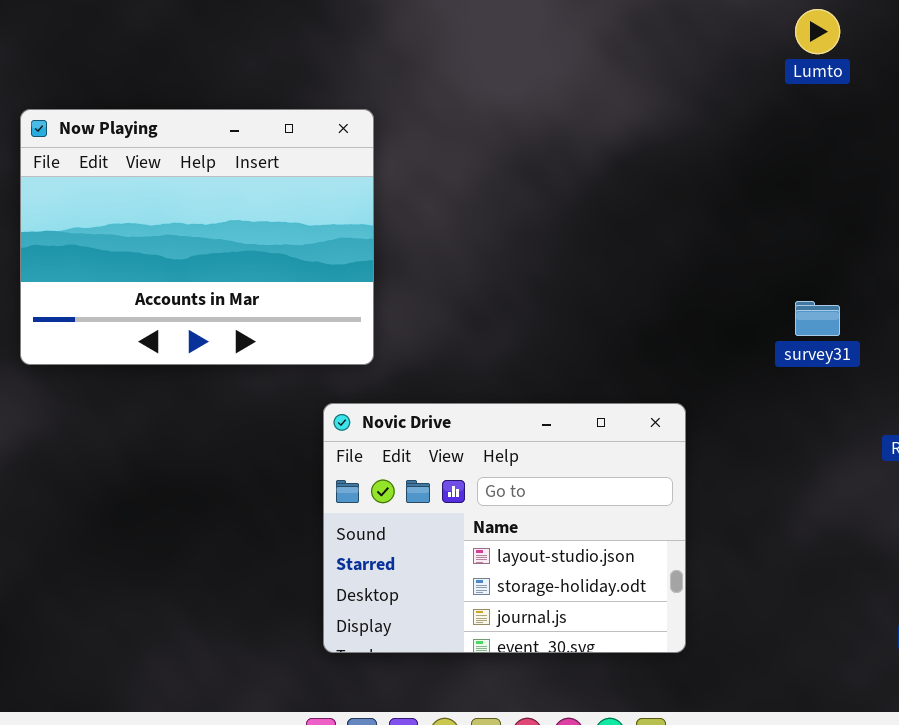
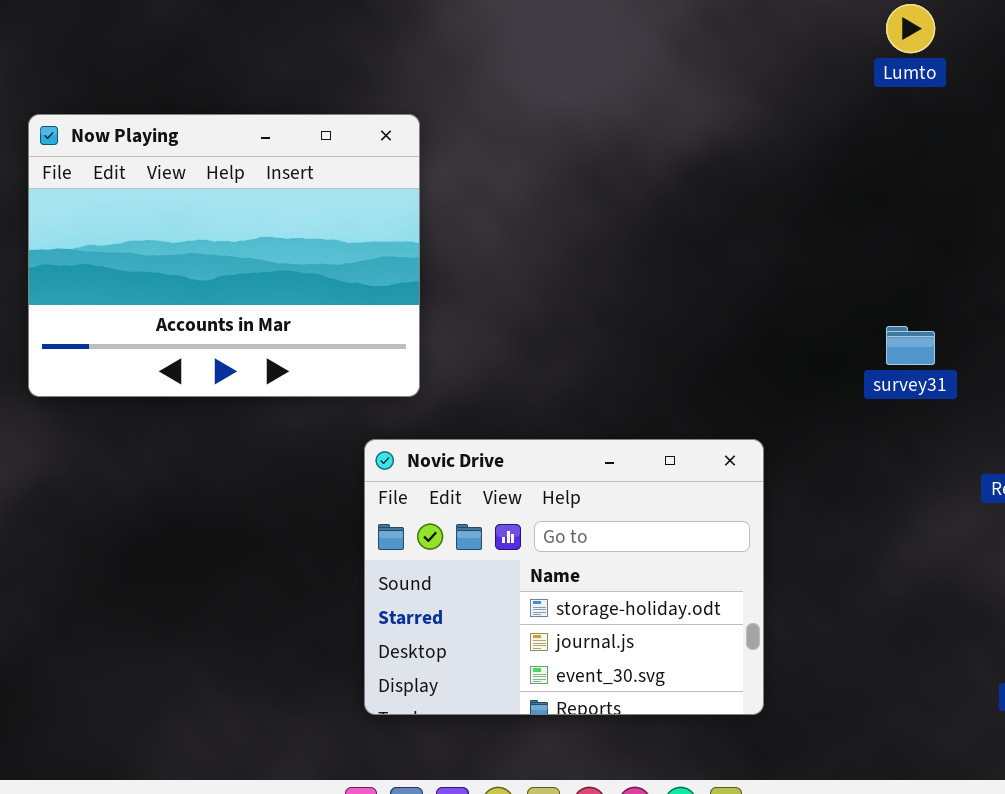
Novic Drive: [323,403,686,653] -> [364,439,764,715], scrolled down 1 row

